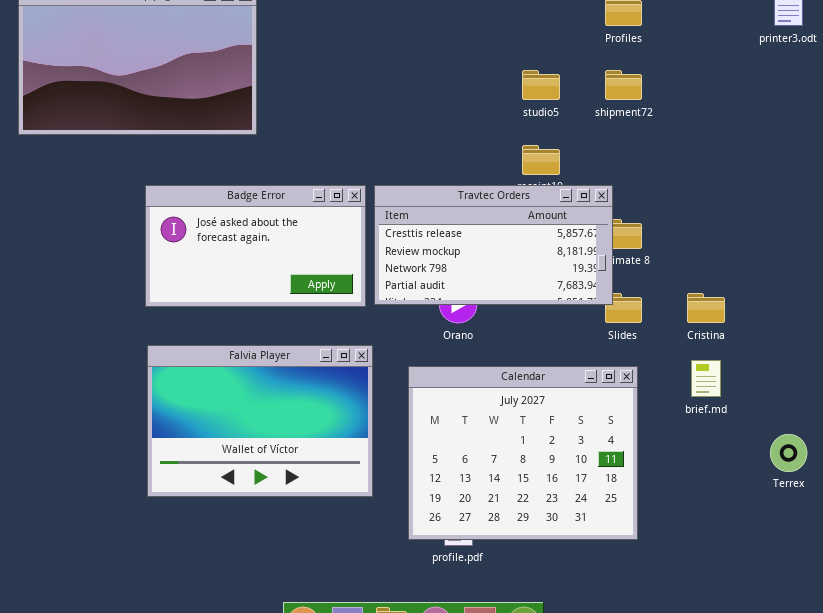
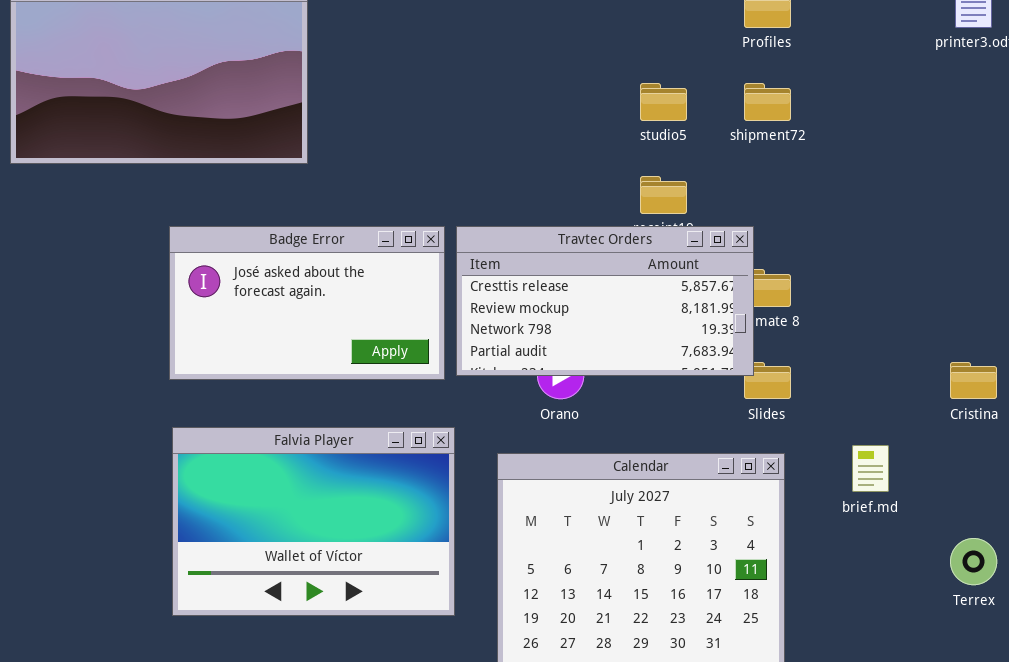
Cristina: [687,293,725,323] -> [950,362,997,399], moved

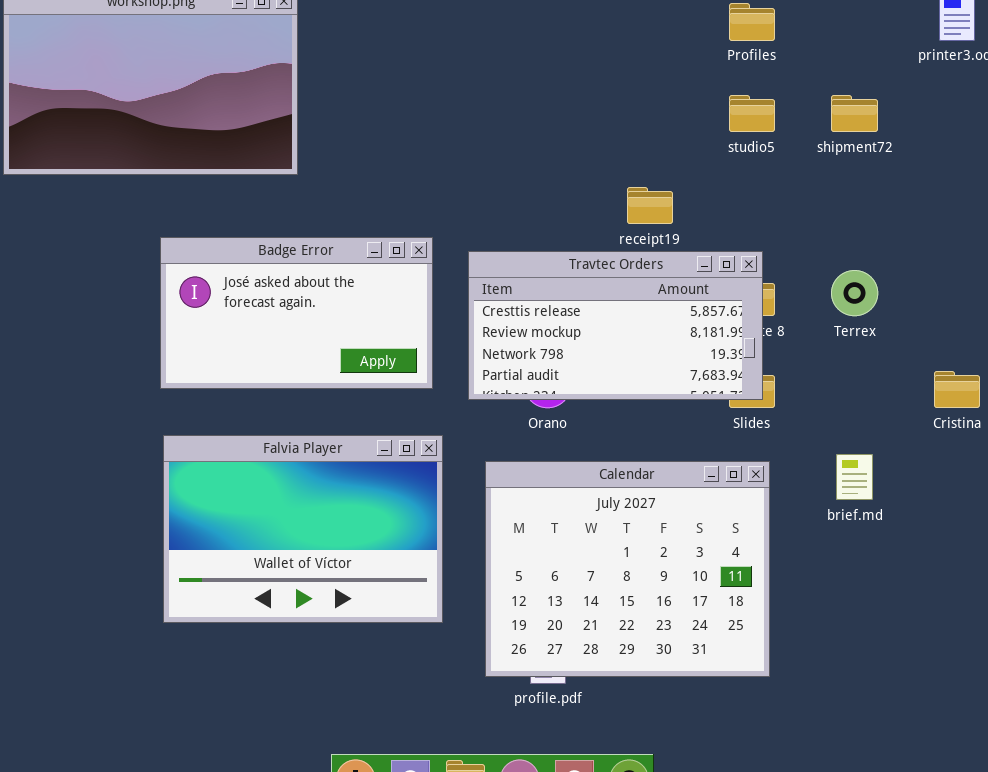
studio5: [640,83,687,121] -> [729,95,775,132], moved
shipment72: [744,83,791,121] -> [831,95,878,132], moved
Travtec Orders: [456,226,754,376] -> [468,251,763,400], moved
Terrex: [950,538,997,585] -> [831,270,878,316], moved

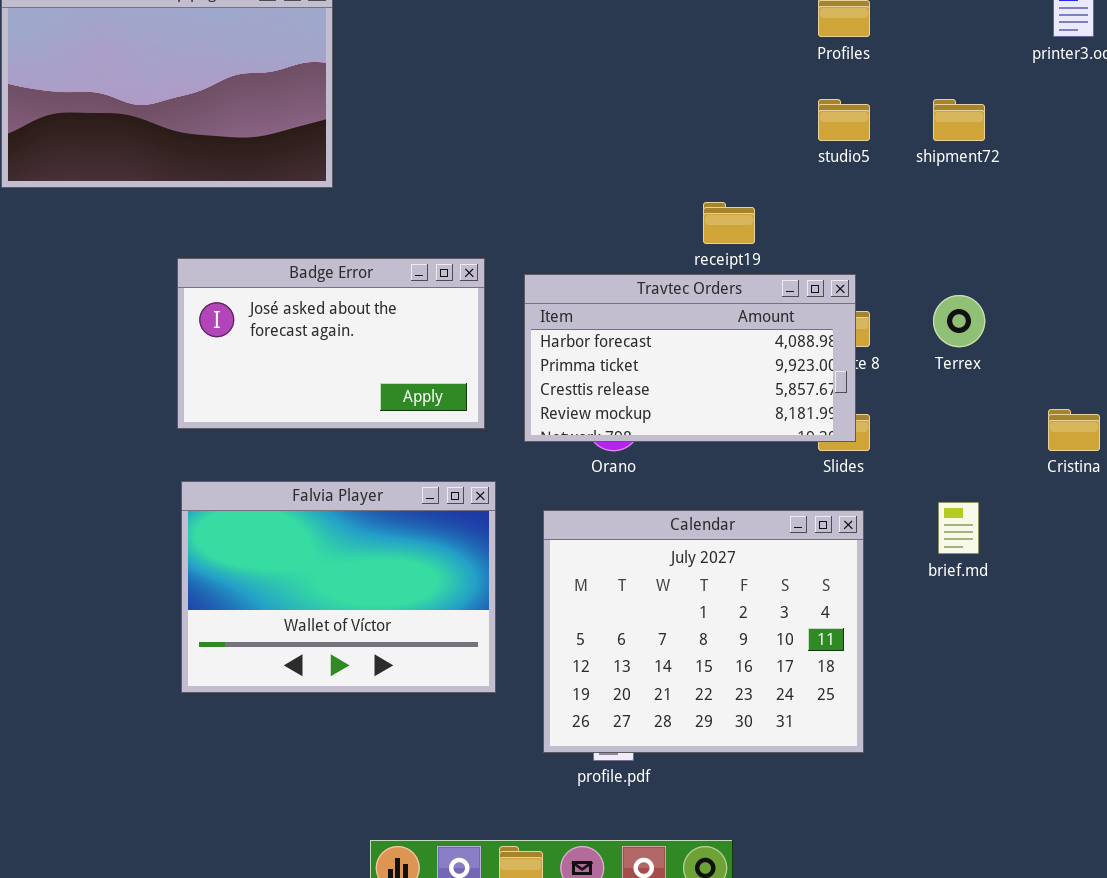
Travtec Orders: [468,251,763,400] -> [524,274,856,442], scrolled up 2 rows

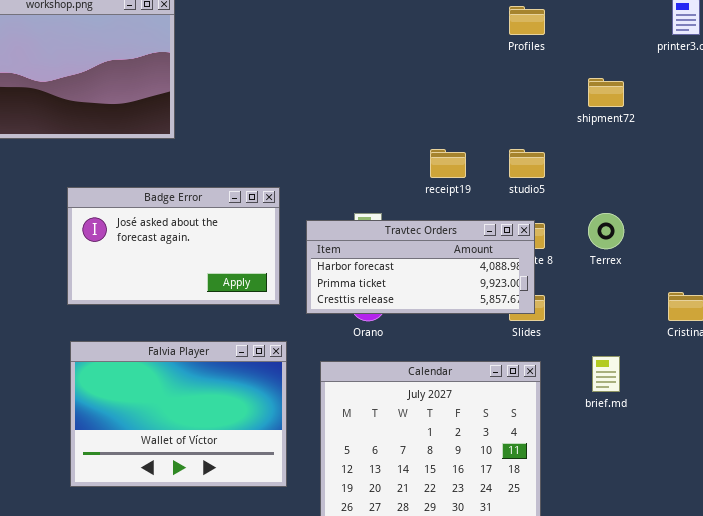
studio5: [818,99,870,141] -> [509,149,545,178], moved
Travtec Orders: [524,274,856,442] -> [306,220,535,314], resized

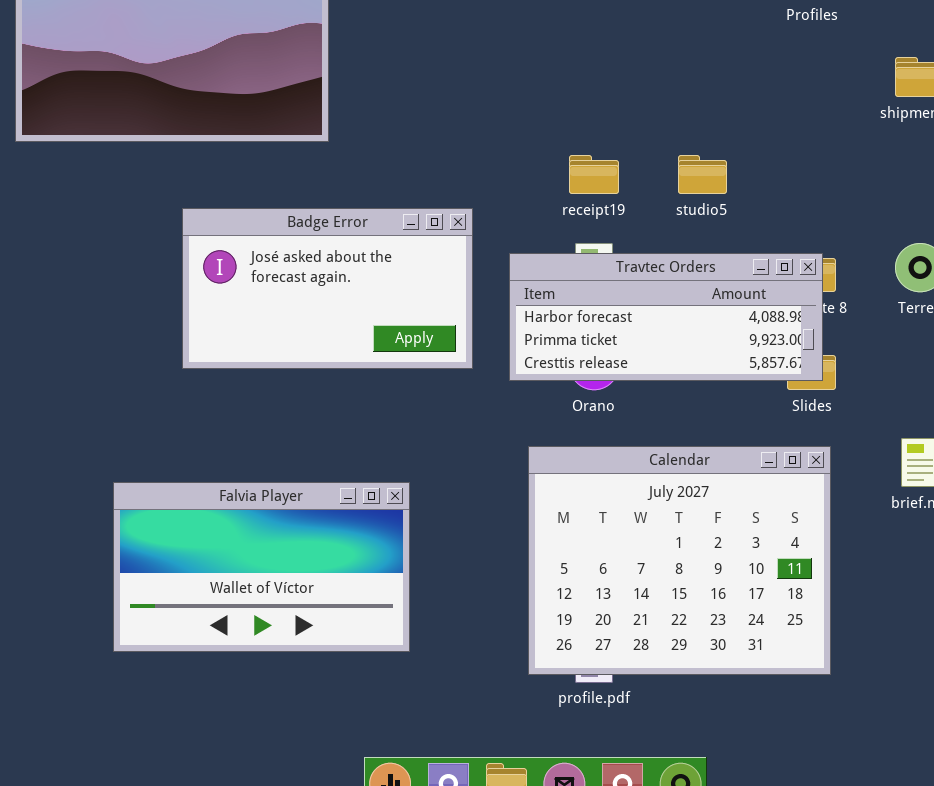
receipt19: [430,149,466,178] -> [569,155,619,194], moved
studio5: [509,149,545,178] -> [678,155,727,194], moved
Falvia Player: [70,341,287,487] -> [113,482,410,652], moved, resized

